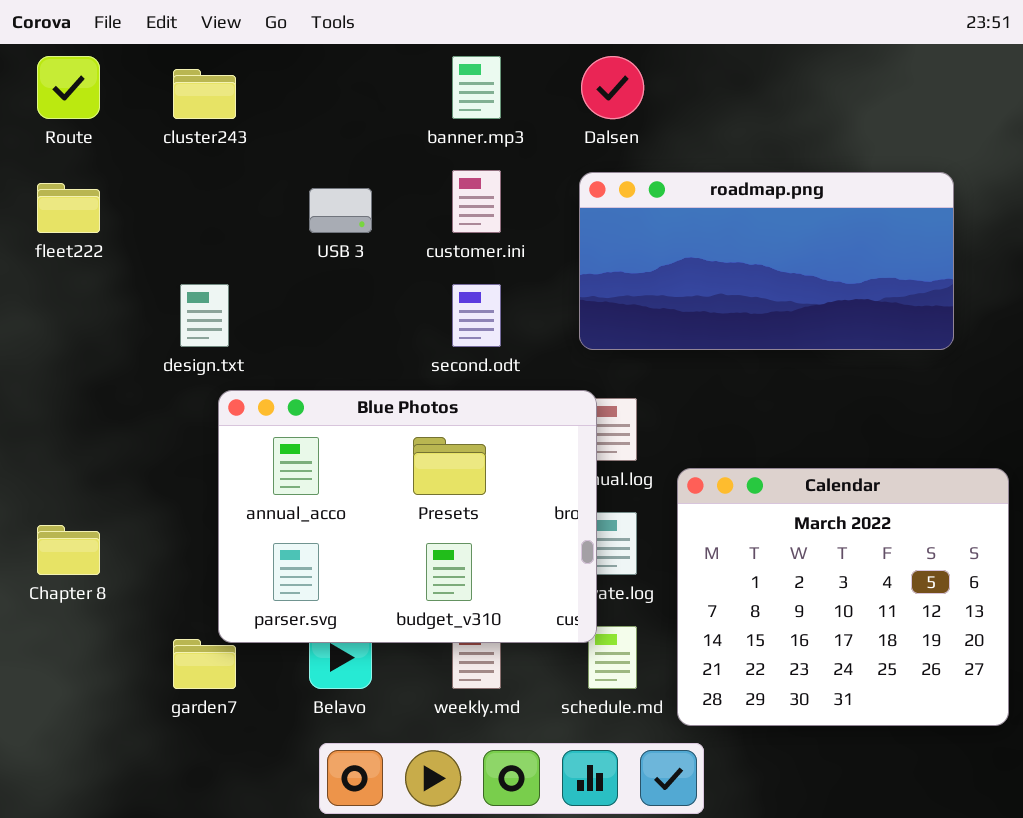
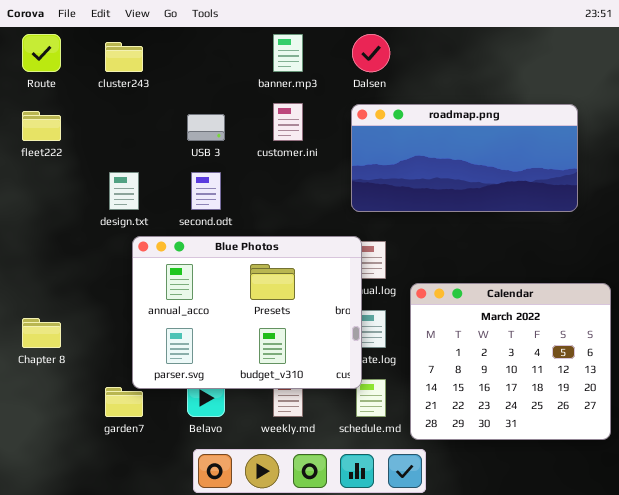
second.odt: [452,284,501,347] -> [191,172,221,210], moved

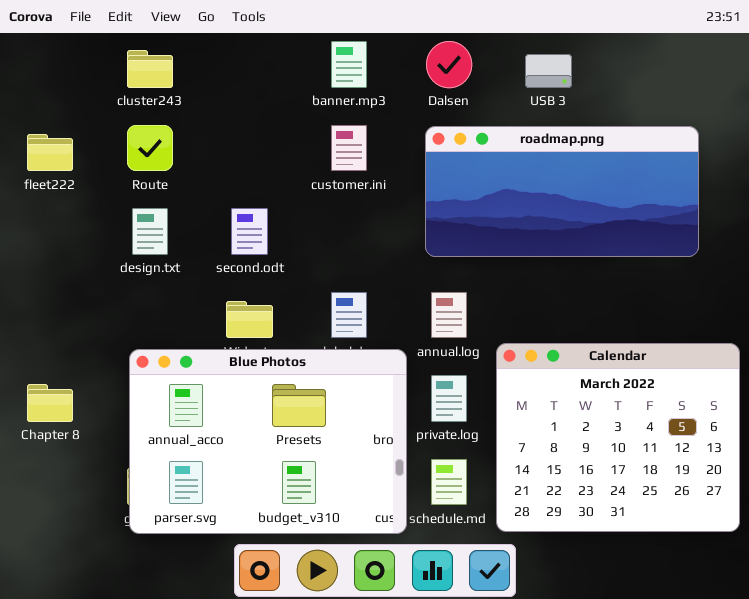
Route: [22,34,61,72] -> [127,125,173,171], moved
USB 3: [187,114,225,141] -> [525,54,572,88], moved
Blue Photos: [132,236,362,389] -> [129,349,407,534], moved

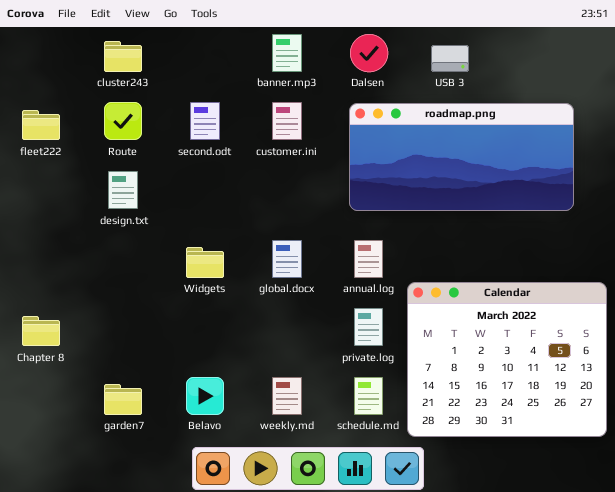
second.odt: [231,208,268,255] -> [190,102,220,140], moved
Blue Photos: [129,349,407,534] -> none, closed

